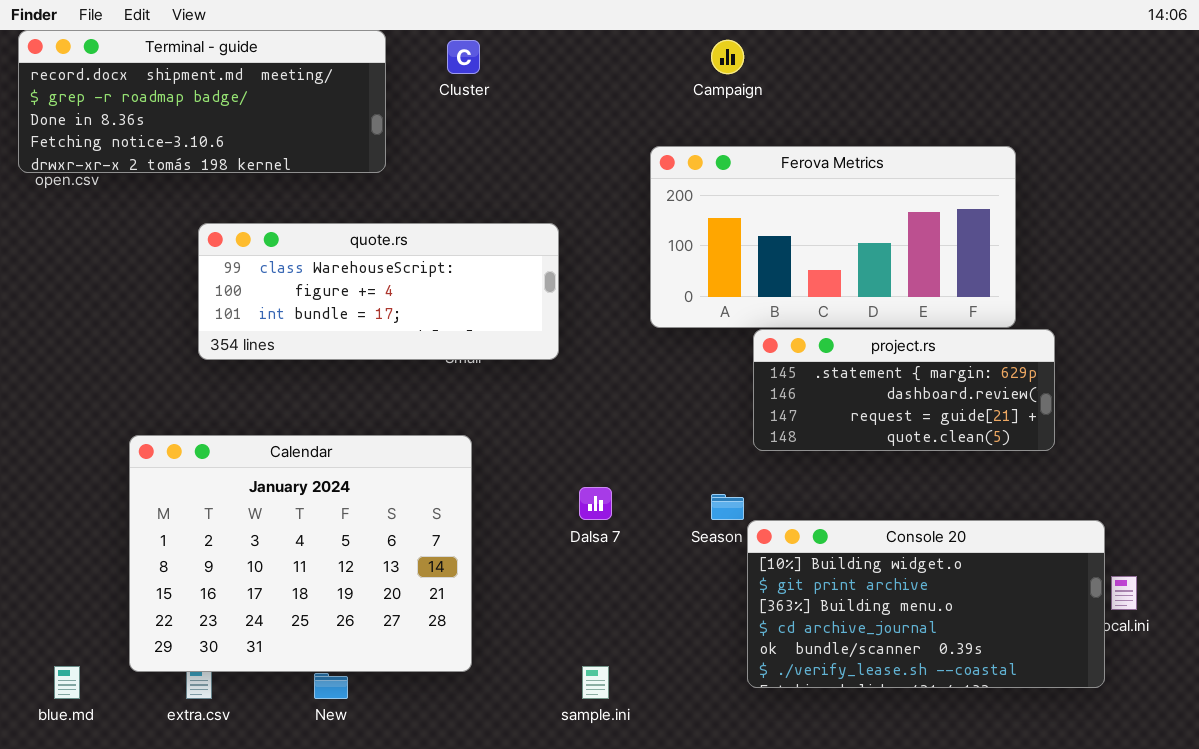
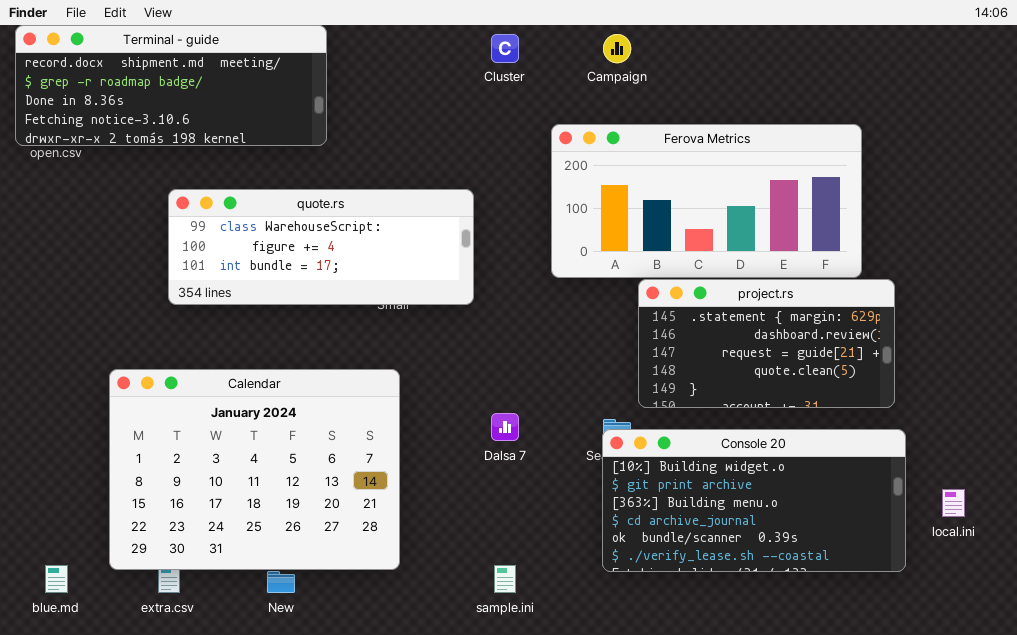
Cluster: [447,40,480,74] -> [491,34,519,63], moved
project.rs: [753,329,1055,451] -> [638,279,895,408], resized
Console 20: [747,520,1105,688] -> [602,429,906,572], moved

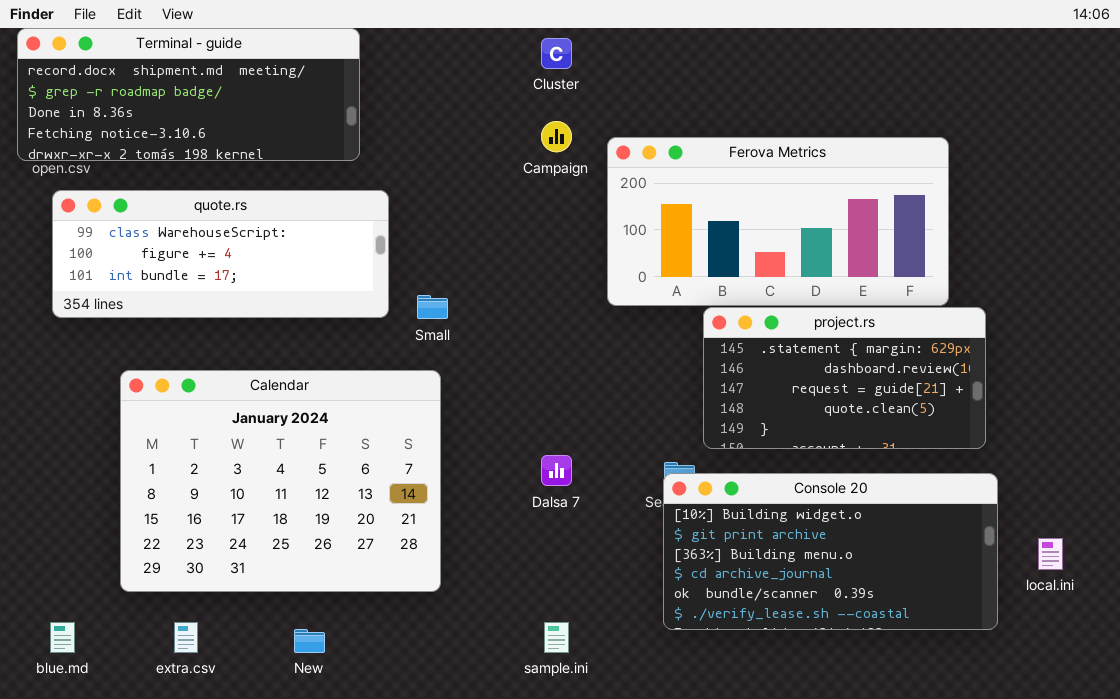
Campaign: [603,34,631,63] -> [541,121,572,152], moved
quote.rs: [168,189,474,305] -> [52,190,389,318], moved
Calendar: [109,369,400,570] -> [120,370,441,592], moved

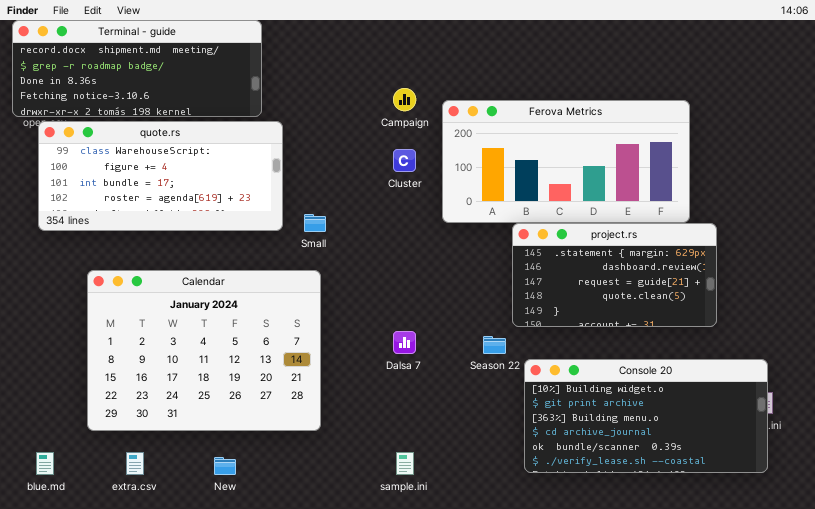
Cluster: [541,38,572,69] -> [393,149,416,172], moved
quote.rs: [52,190,389,318] -> [38,121,283,231], resized
Console 20: [663,473,998,630] -> [524,359,768,473], moved

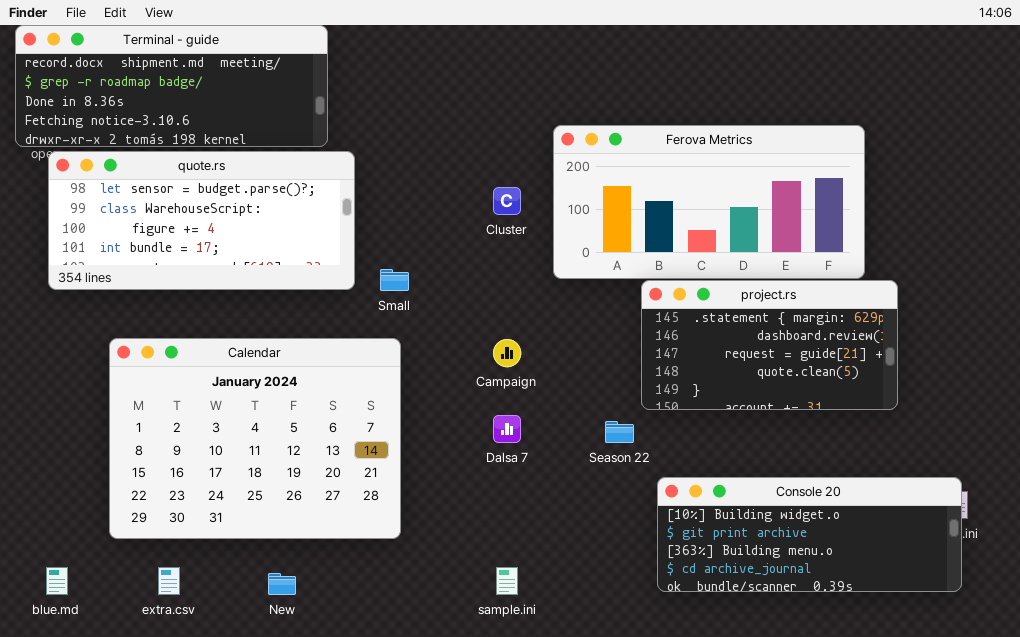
Campaign: [393,88,416,111] -> [493,339,521,367], moved
quote.rs: [38,121,283,231] -> [48,151,355,290], scrolled up 1 row
Console 20: [524,359,768,473] -> [657,477,962,592], resized

